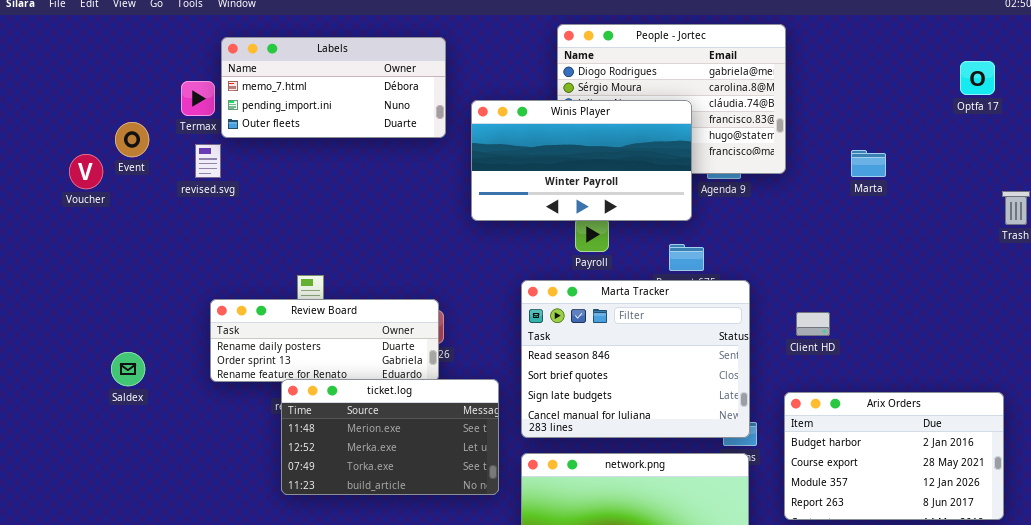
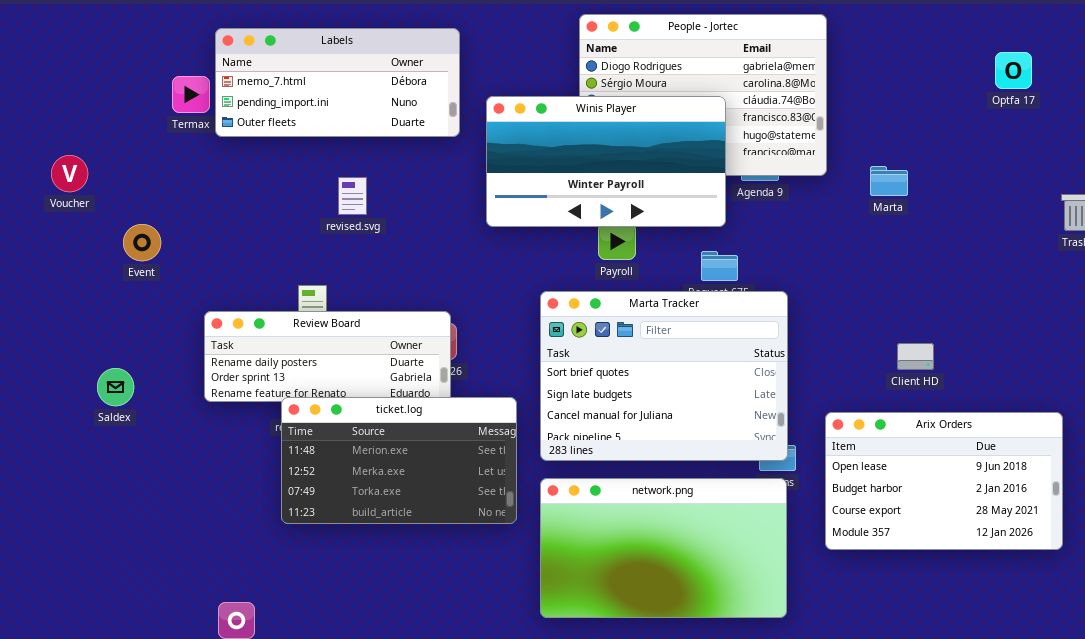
Optfa 17: [960,61,995,95] -> [995,52,1032,89], moved
Event: [115,122,149,157] -> [123,224,161,261], moved
revised.svg: [195,144,221,178] -> [338,177,367,215], moved
Marta: [851,150,886,177] -> [870,166,908,196], moved
Marta Tracker: [521,280,750,438] -> [540,291,788,461], scrolled down 1 row
Client HD: [796,312,830,336] -> [897,343,934,370], moved
Arix Orders: [784,392,1004,520] -> [825,412,1063,550], scrolled up 1 row

